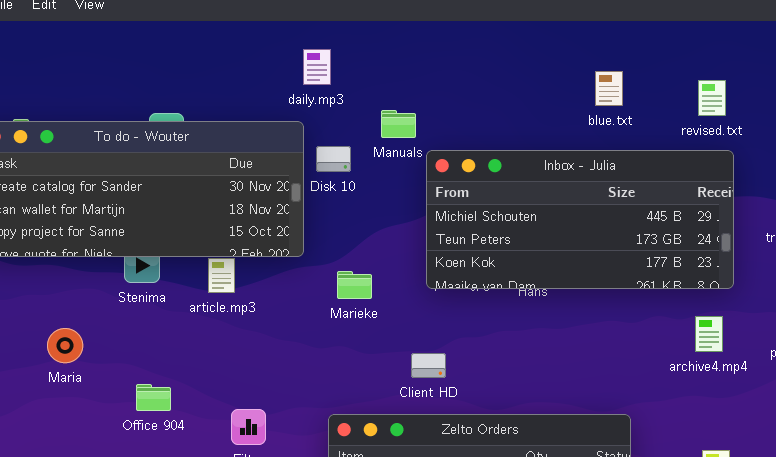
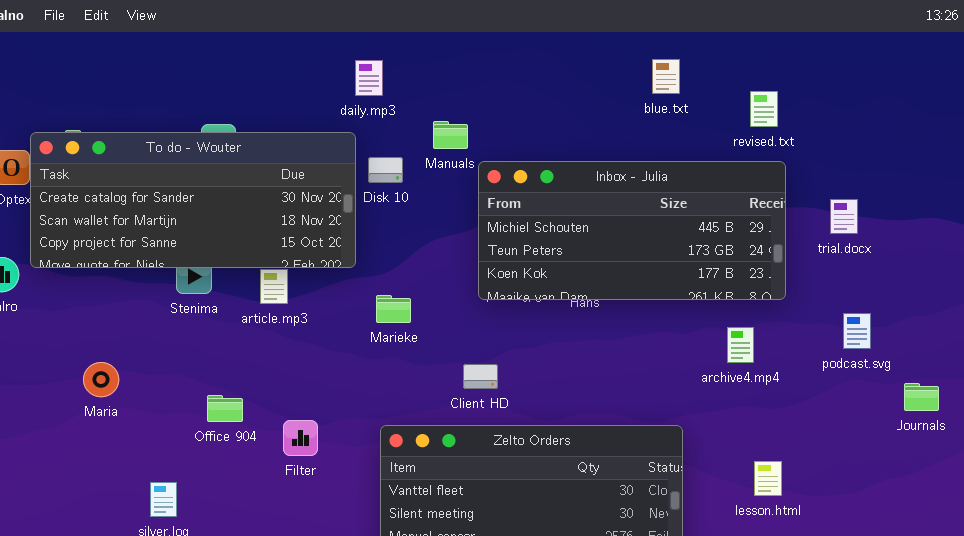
blue.txt: [595,71,623,106] -> [652,59,680,94], moved
Marieke: [337,271,372,299] -> [376,295,411,323], moved
archive4.mp4: [695,316,723,352] -> [727,327,754,363], moved
Maria: [47,328,83,363] -> [83,362,119,397], moved
Office 904: [136,384,171,411] -> [207,395,243,422], moved

